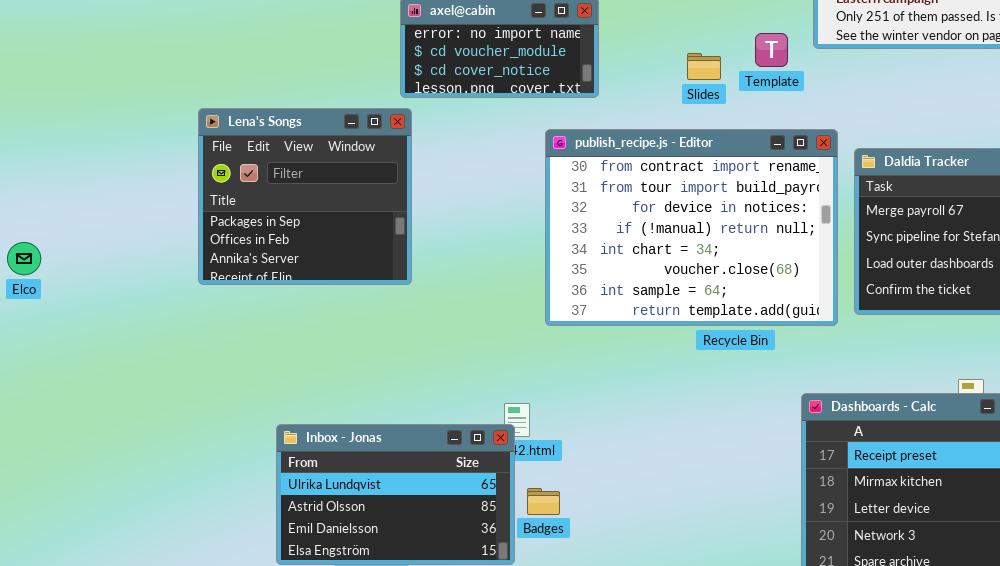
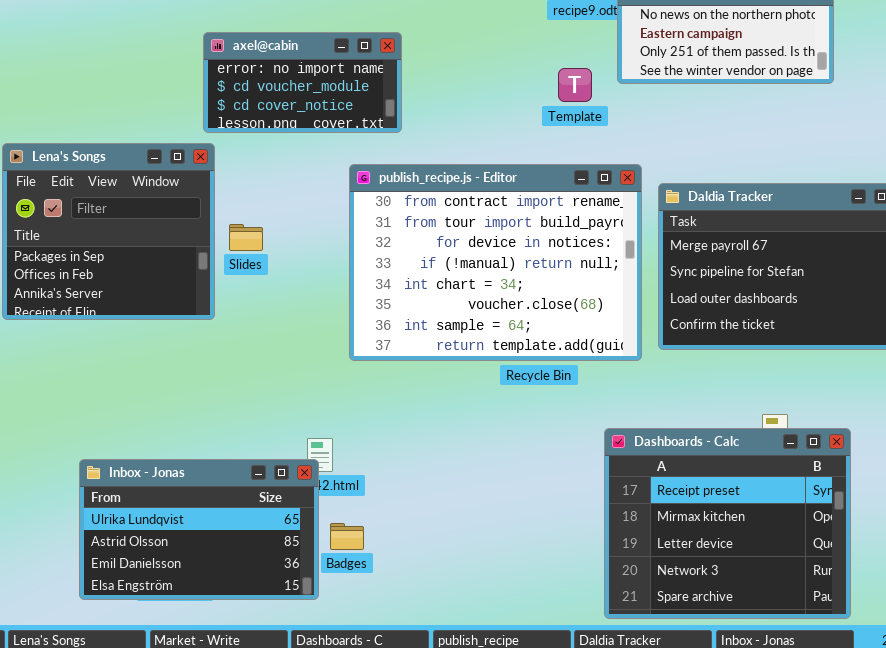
Slides: [687,53,721,80] -> [229,224,263,251], moved

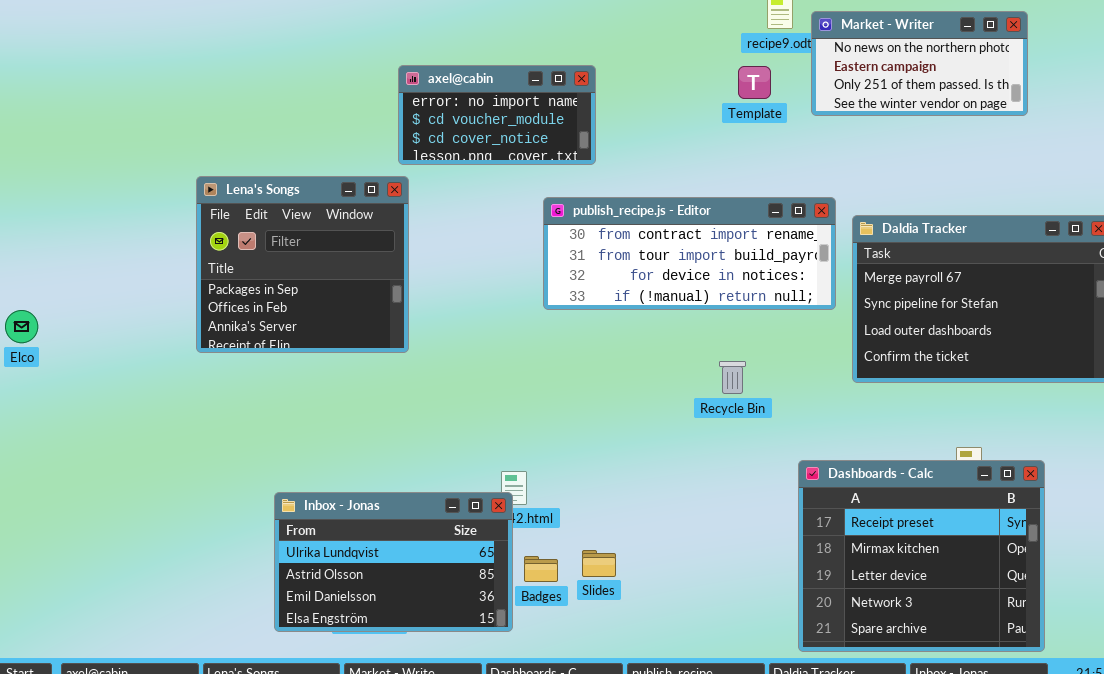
Template: [558,68,592,102] -> [738,66,771,99], moved
publish_recipe.js - Editor: [349,164,642,361] -> [543,197,836,310], resized
Slides: [229,224,263,251] -> [582,550,616,577], moved

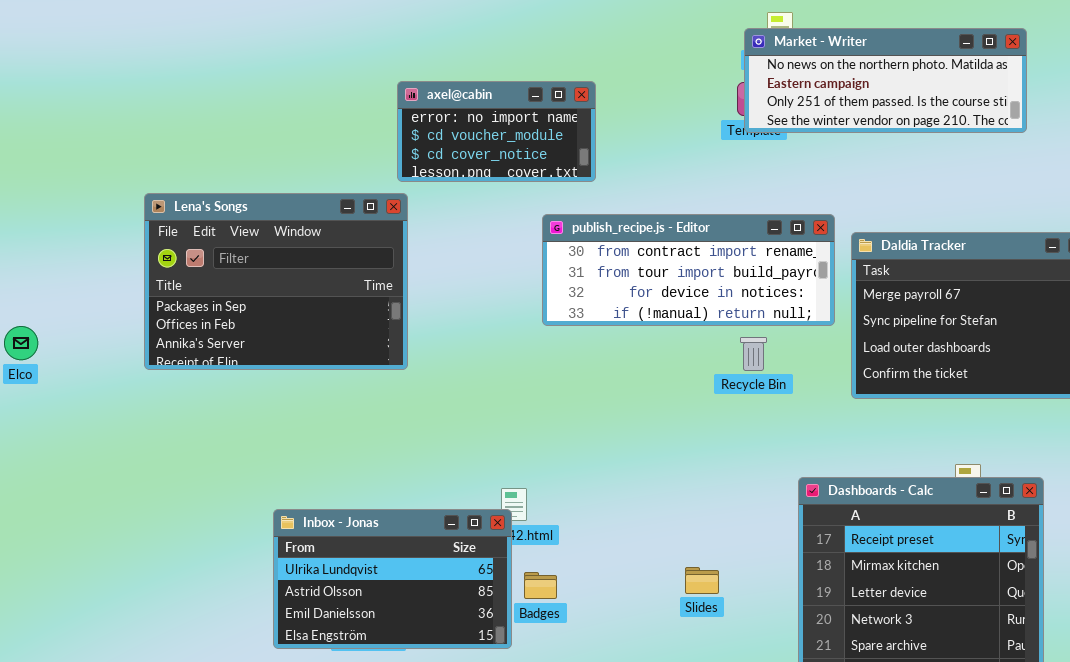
Market - Writer: [811,11,1028,116] -> [744,28,1027,133], resized
Lena's Songs: [196,176,409,353] -> [144,193,408,370], resized
Recycle Bin: [719,361,746,394] -> [740,337,767,371], moved
Slides: [582,550,616,577] -> [685,567,719,594], moved

